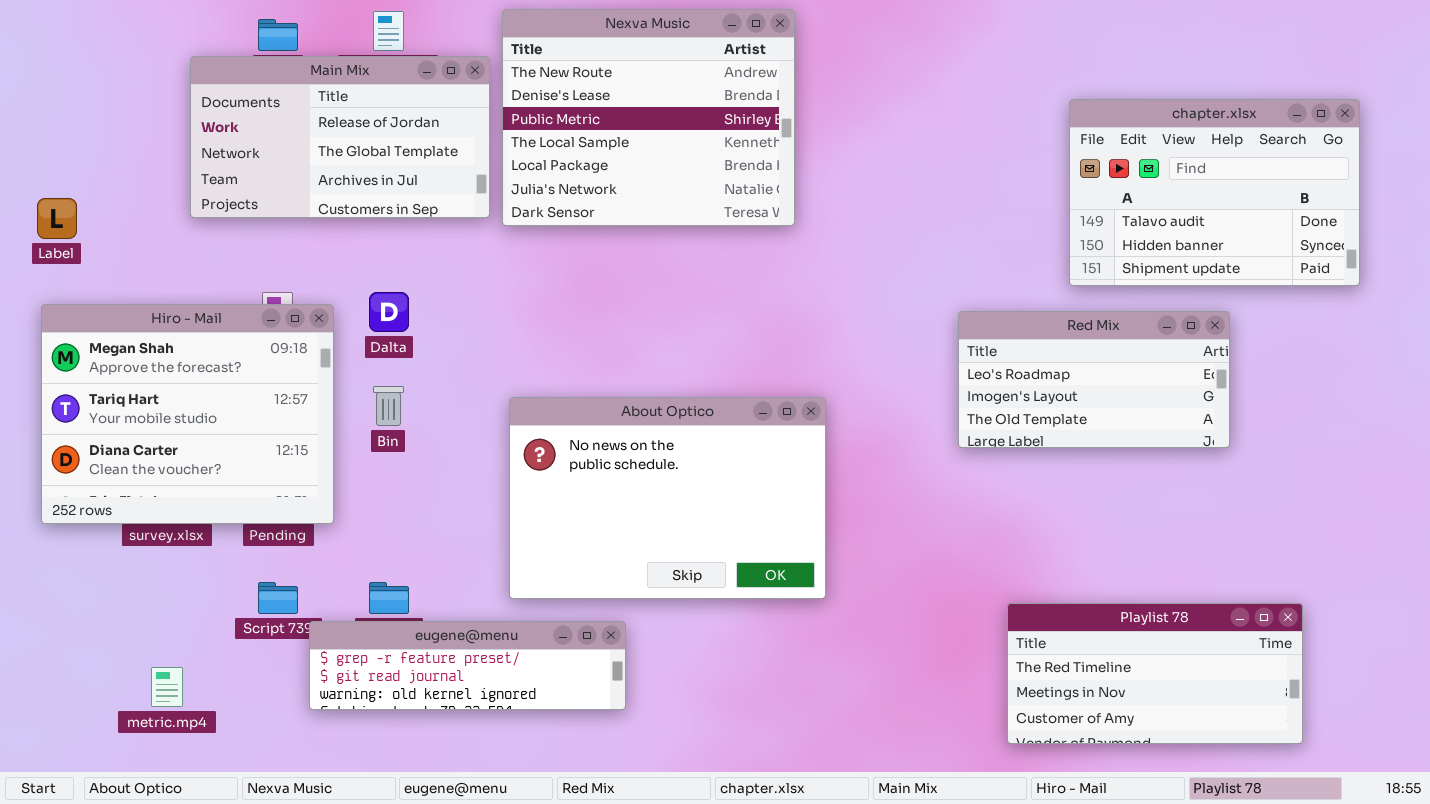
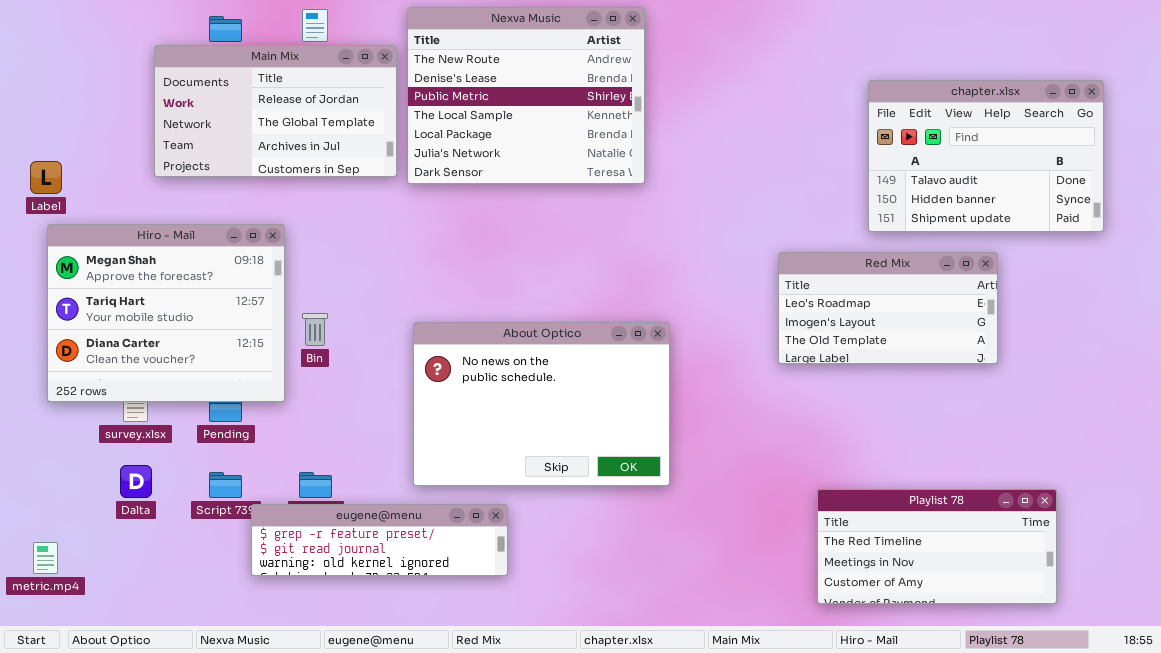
Dalta: [369,292,409,332] -> [120,465,152,498], moved
Hiro - Mail: [41,304,334,524] -> [47,224,285,402], moved
metric.mp4: [151,667,183,707] -> [33,542,58,574], moved

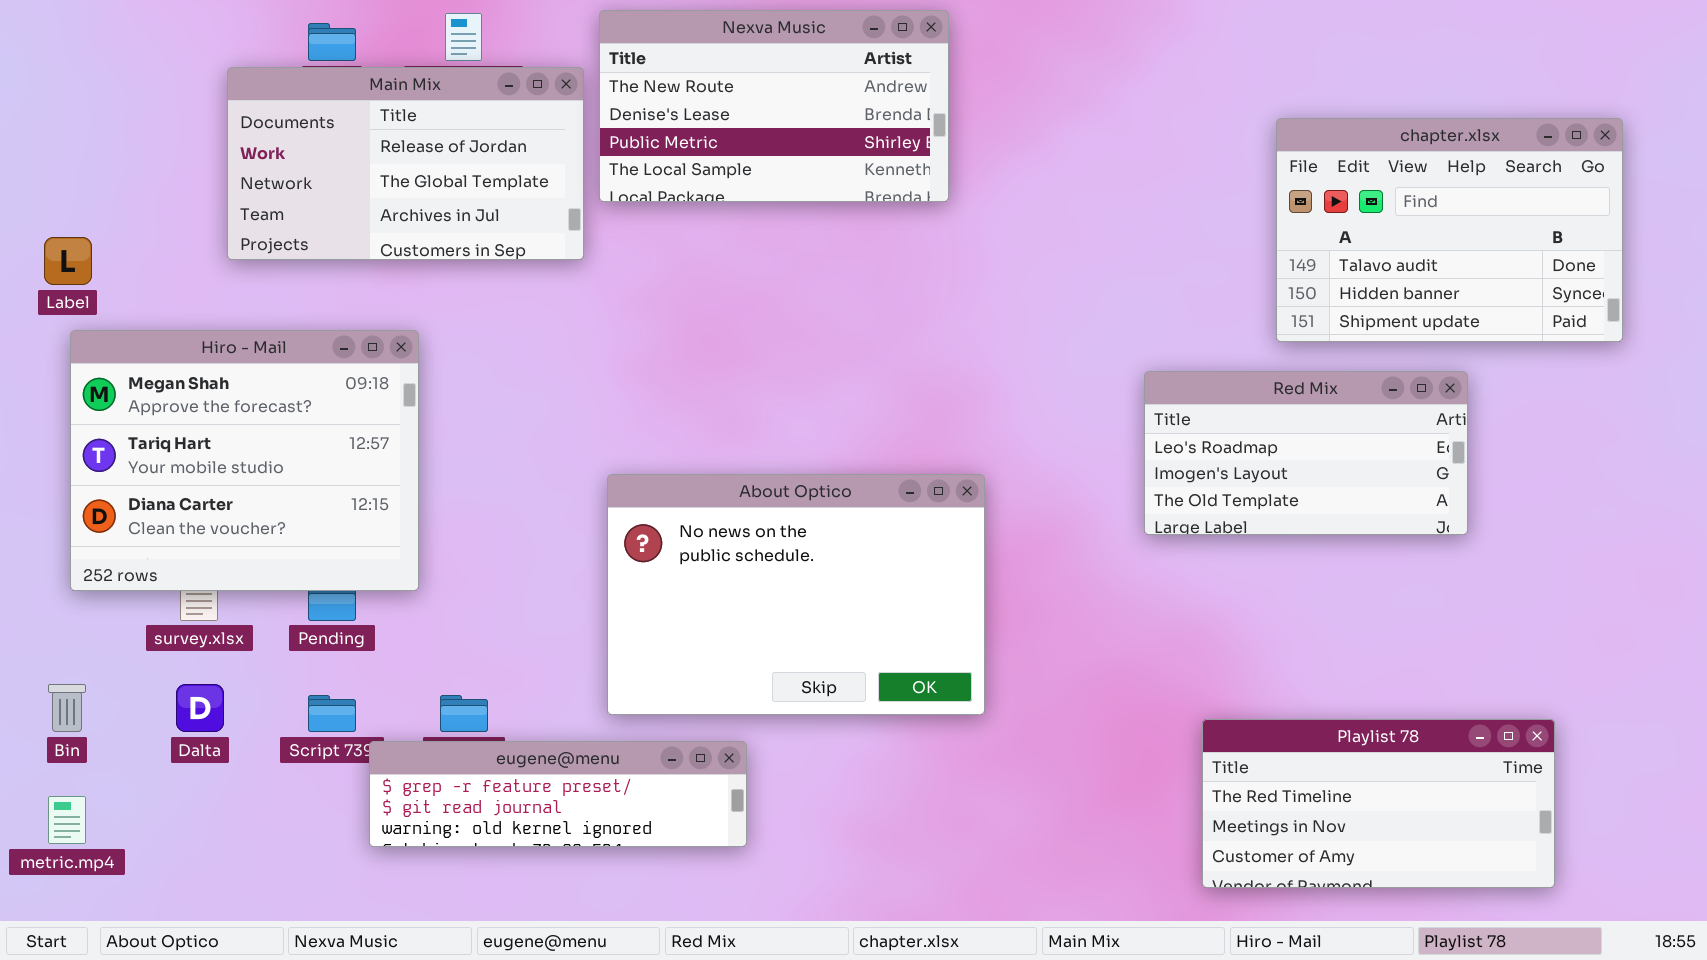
Nexva Music: [407,7,645,184] -> [599,10,949,202], resized
Bin: [302,313,328,346] -> [48,684,86,732], moved

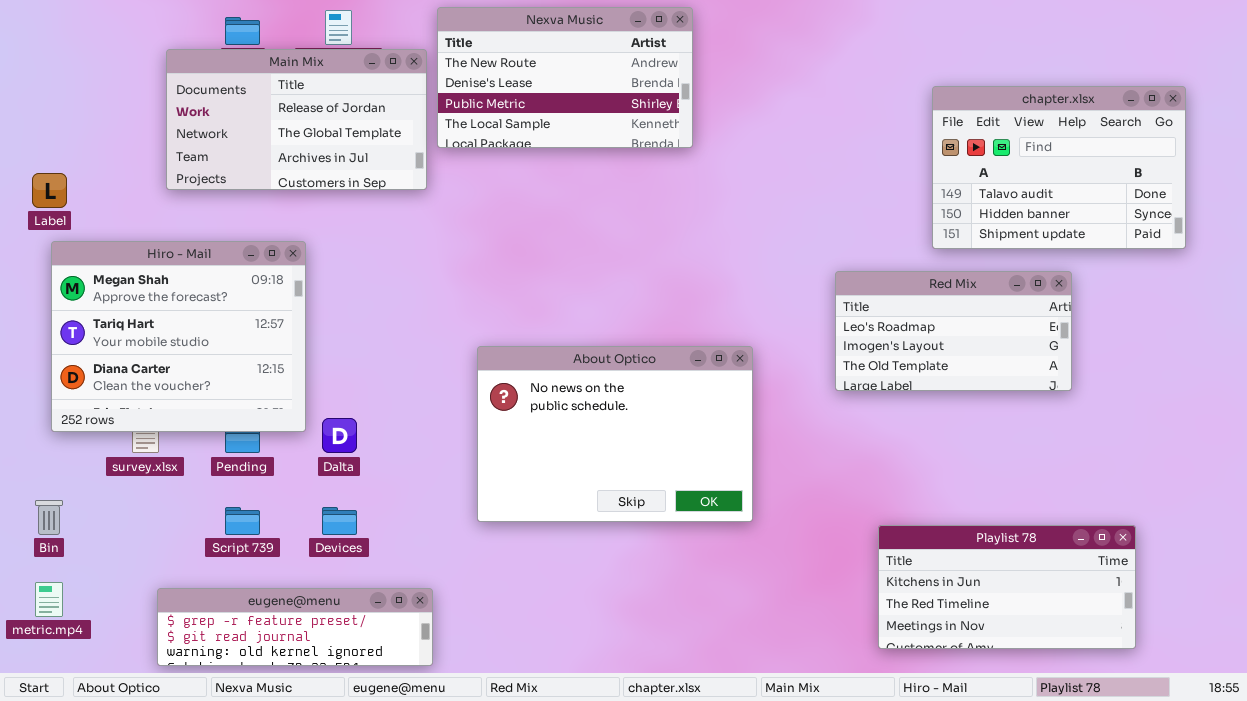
About Optico: [607,474,985,715] -> [477,346,753,522], moved
Dalta: [176,684,224,732] -> [322,418,357,453], moved
Playlist 78: [1202,719,1555,888] -> [878,525,1136,649], scrolled up 1 row
eugene@menu: [369,741,747,847] -> [157,588,433,666], moved

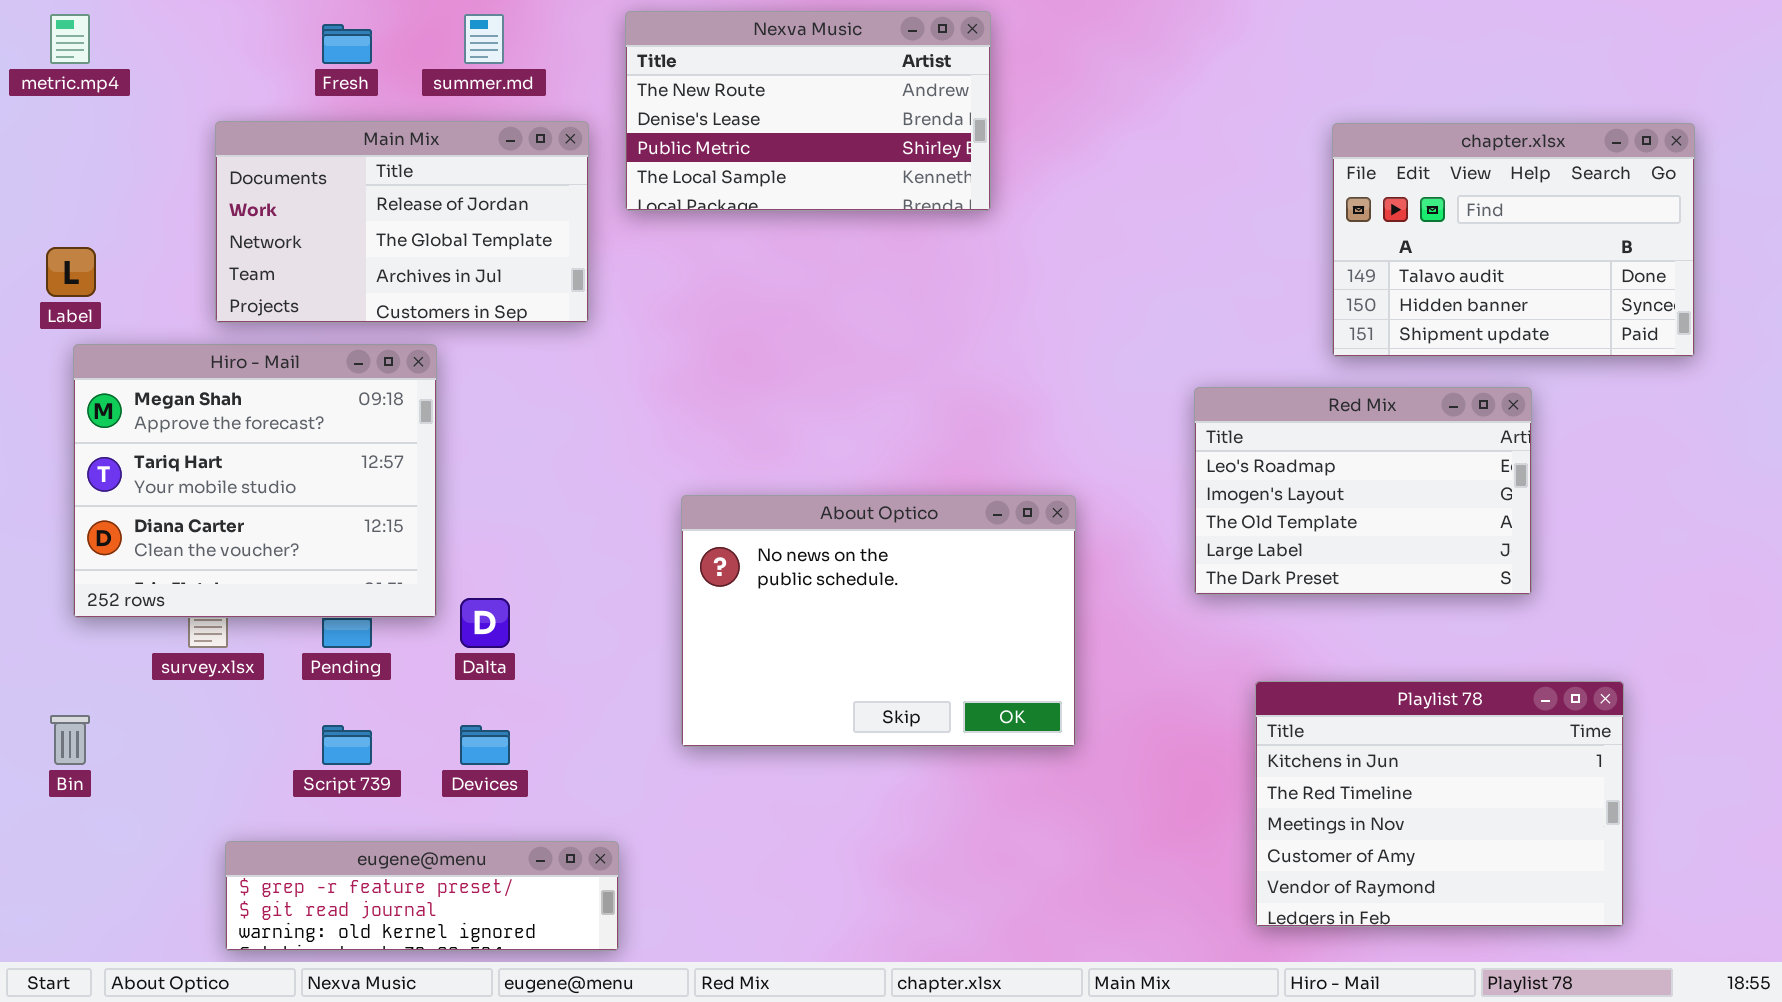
Main Mix: [166,49,427,190] -> [215,121,589,323], moved
Red Mix: [835,271,1072,391] -> [1194,387,1532,595], resized
Playlist 78: [878,525,1136,649] -> [1255,681,1624,927], resized
metric.mp4: [35,582,63,617] -> [50,14,90,64], moved

